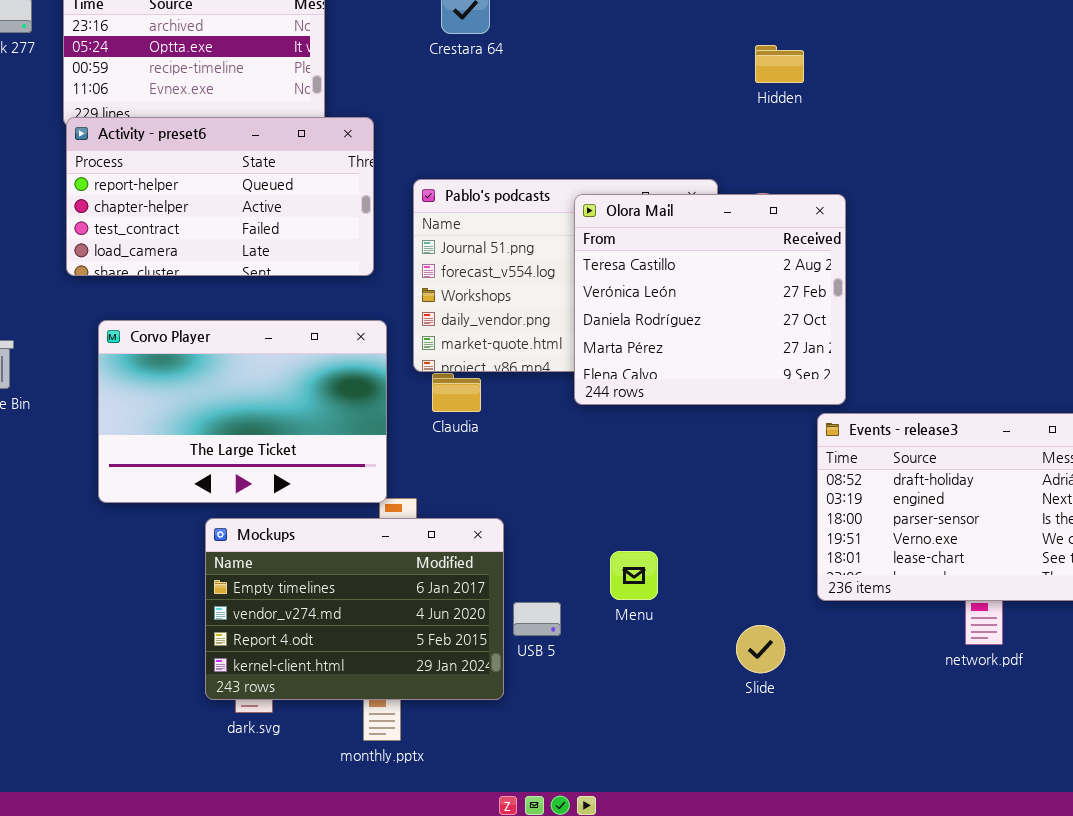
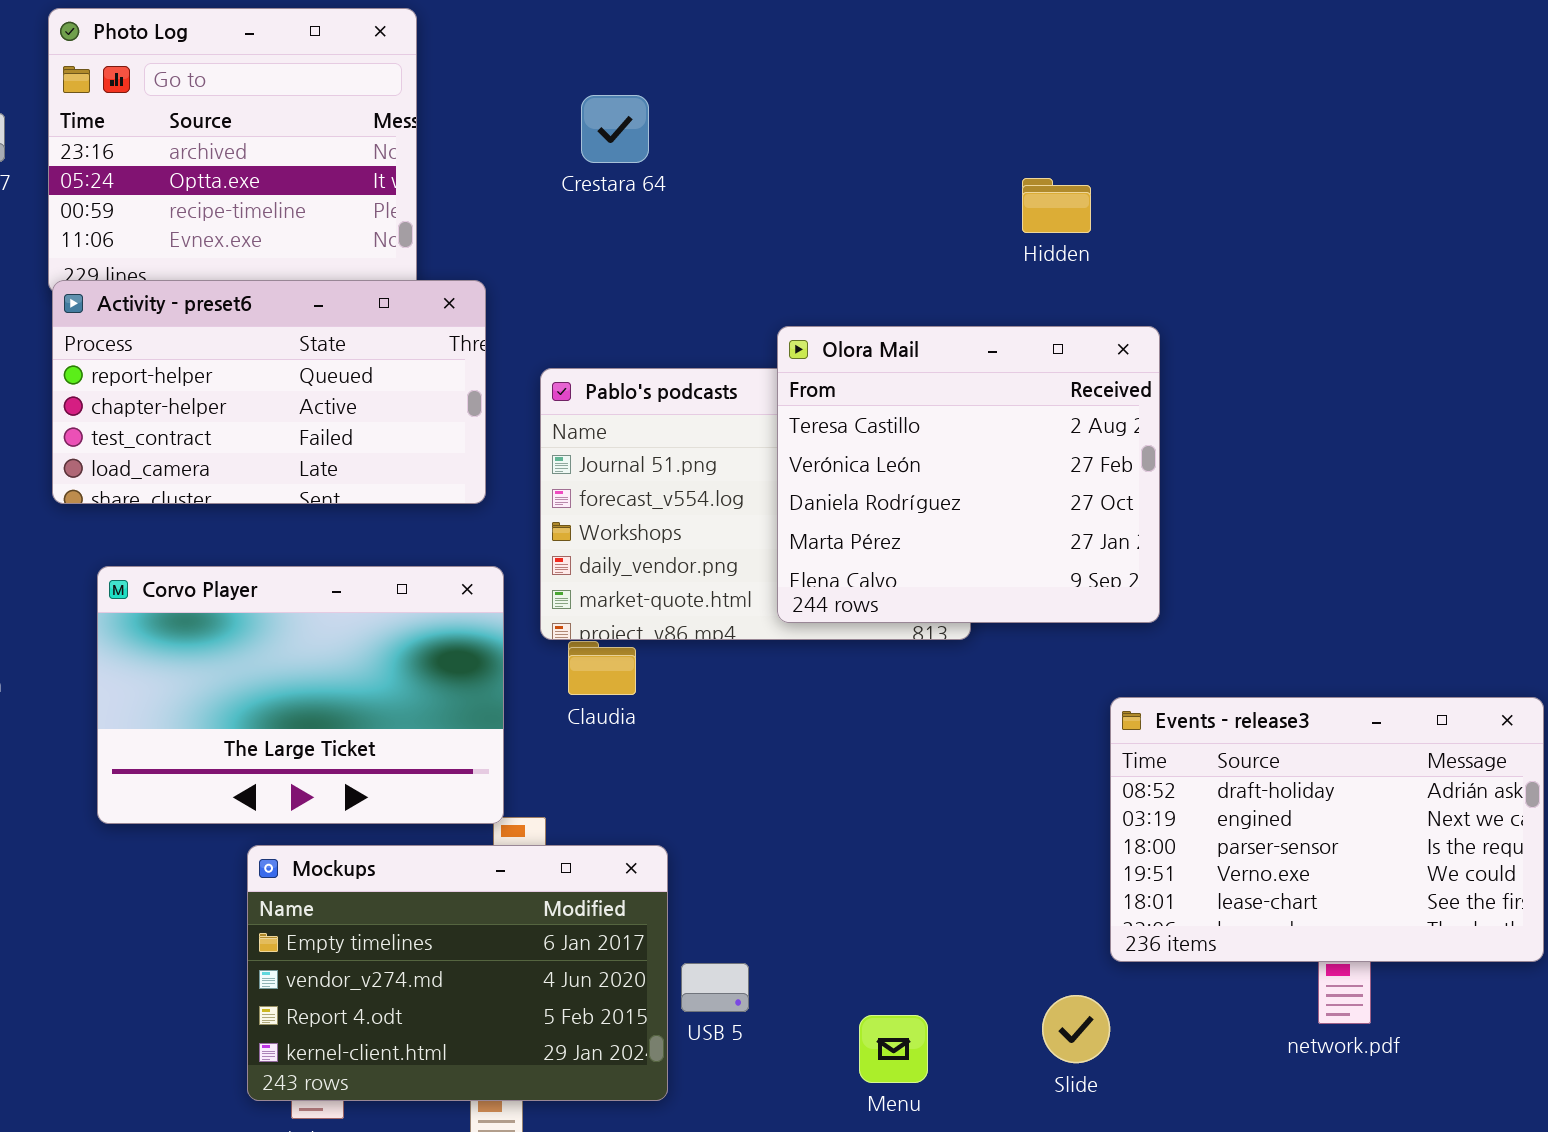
Olora Mail: [574,194,846,405] -> [777,326,1160,623], moved
Menu: [610,551,658,600] -> [859,1015,928,1083], moved
Slide: [736,625,785,673] -> [1042,995,1110,1063], moved

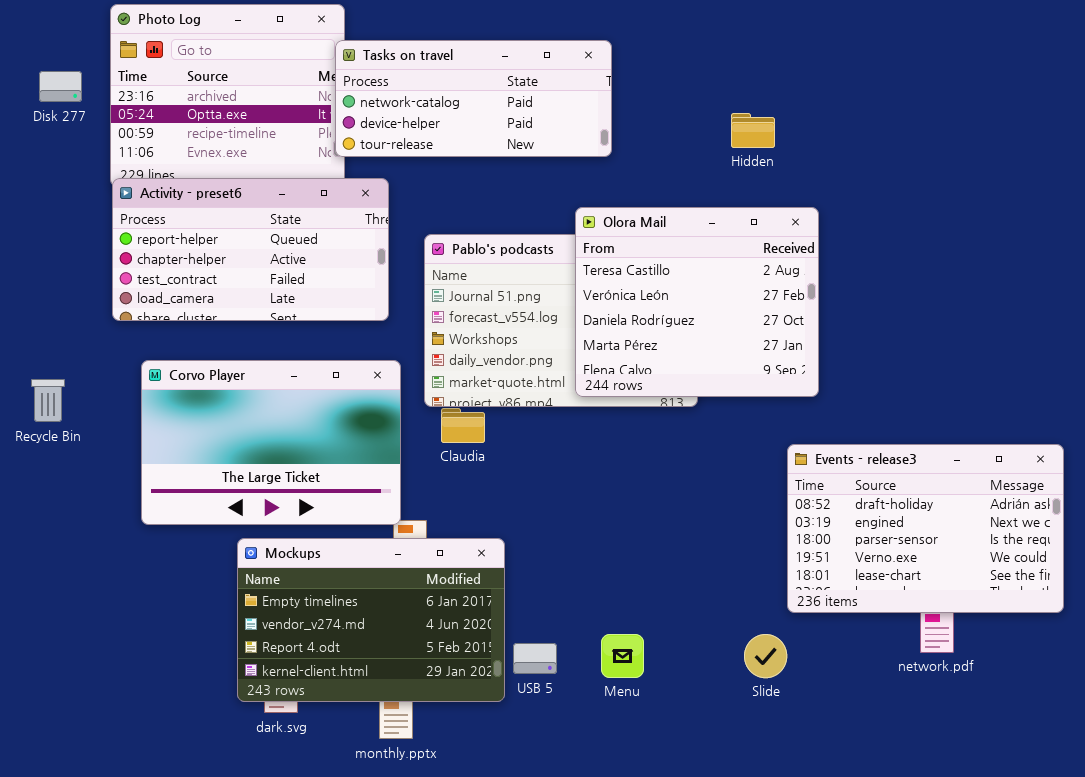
Tasks on travel: none -> [335,40,612,157], opened
USB 5: [681,963,749,1012] -> [513,643,557,674], moved
Menu: [859,1015,928,1083] -> [601,634,644,678], moved

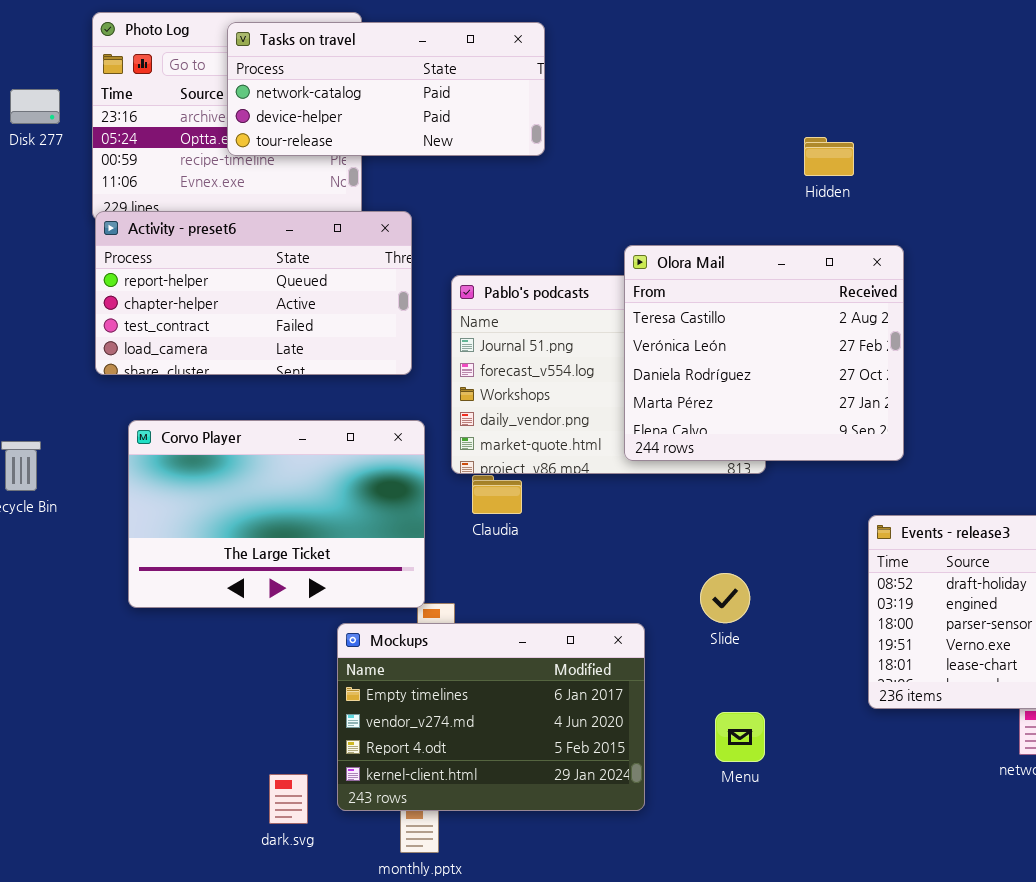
Tasks on travel: [335,40,612,157] -> [227,22,545,156], moved
Mockups: [237,538,505,702] -> [337,623,645,811], moved
Menu: [601,634,644,678] -> [715,712,765,762], moved
Slide: [744,634,787,678] -> [700,573,750,623], moved

